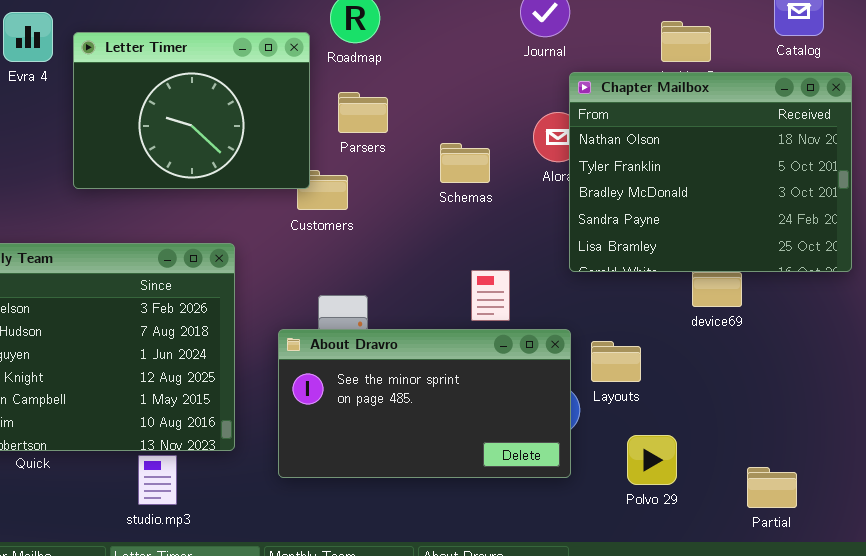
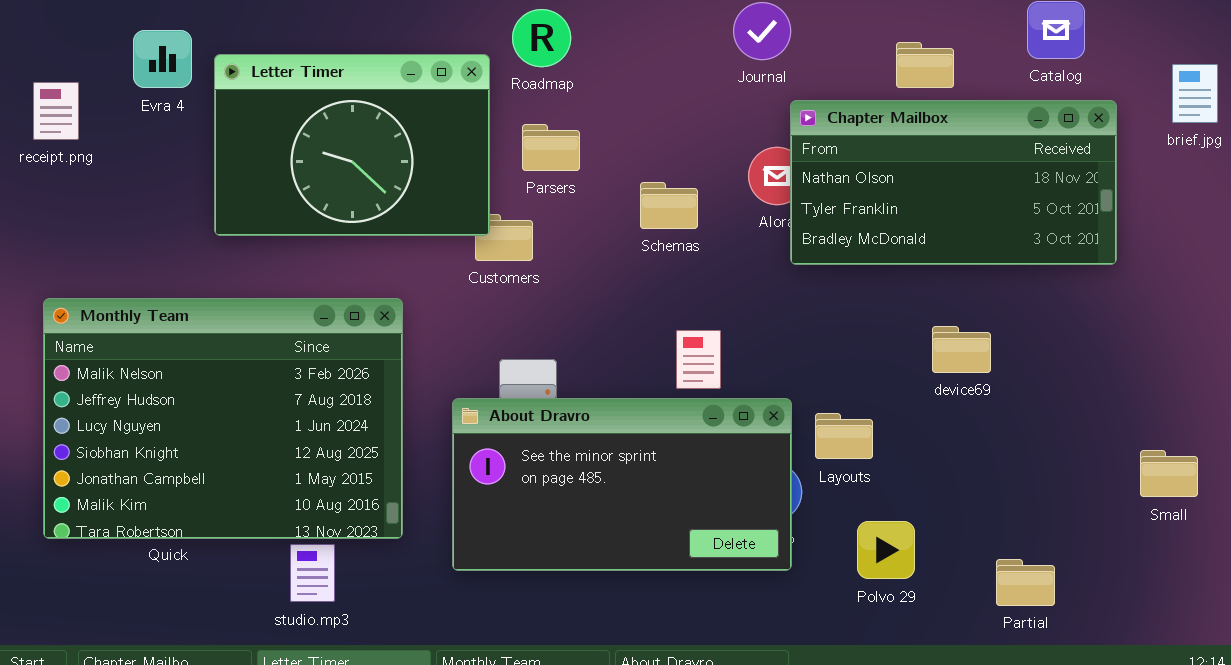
Chapter Mailbox: [569,72,852,272] -> [790,100,1117,265], resized

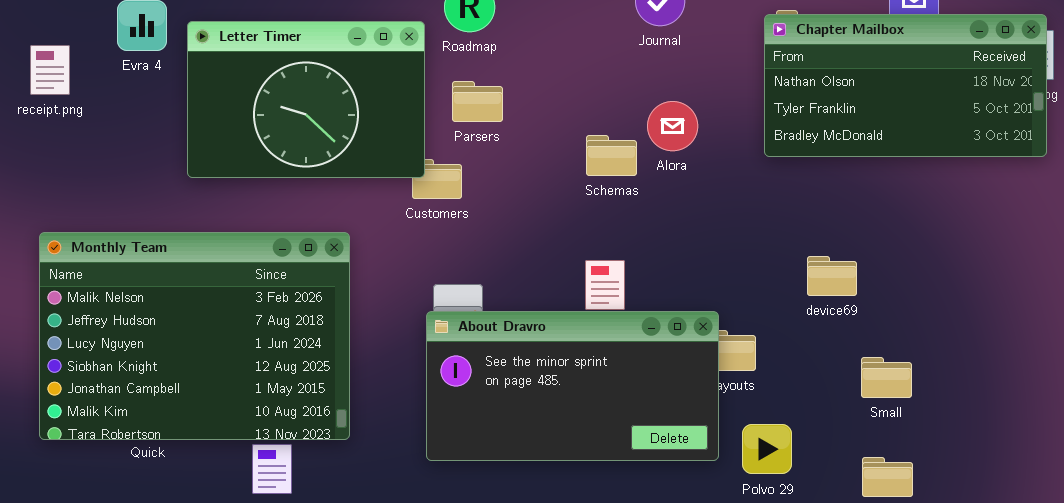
Chapter Mailbox: [790,100,1117,265] -> [764,14,1047,157], moved
Schemas: [640,182,698,229] -> [586,135,637,176], moved
About Dravro: [452,398,792,571] -> [426,311,719,461], moved
Small: [1140,450,1198,497] -> [861,357,912,398], moved

